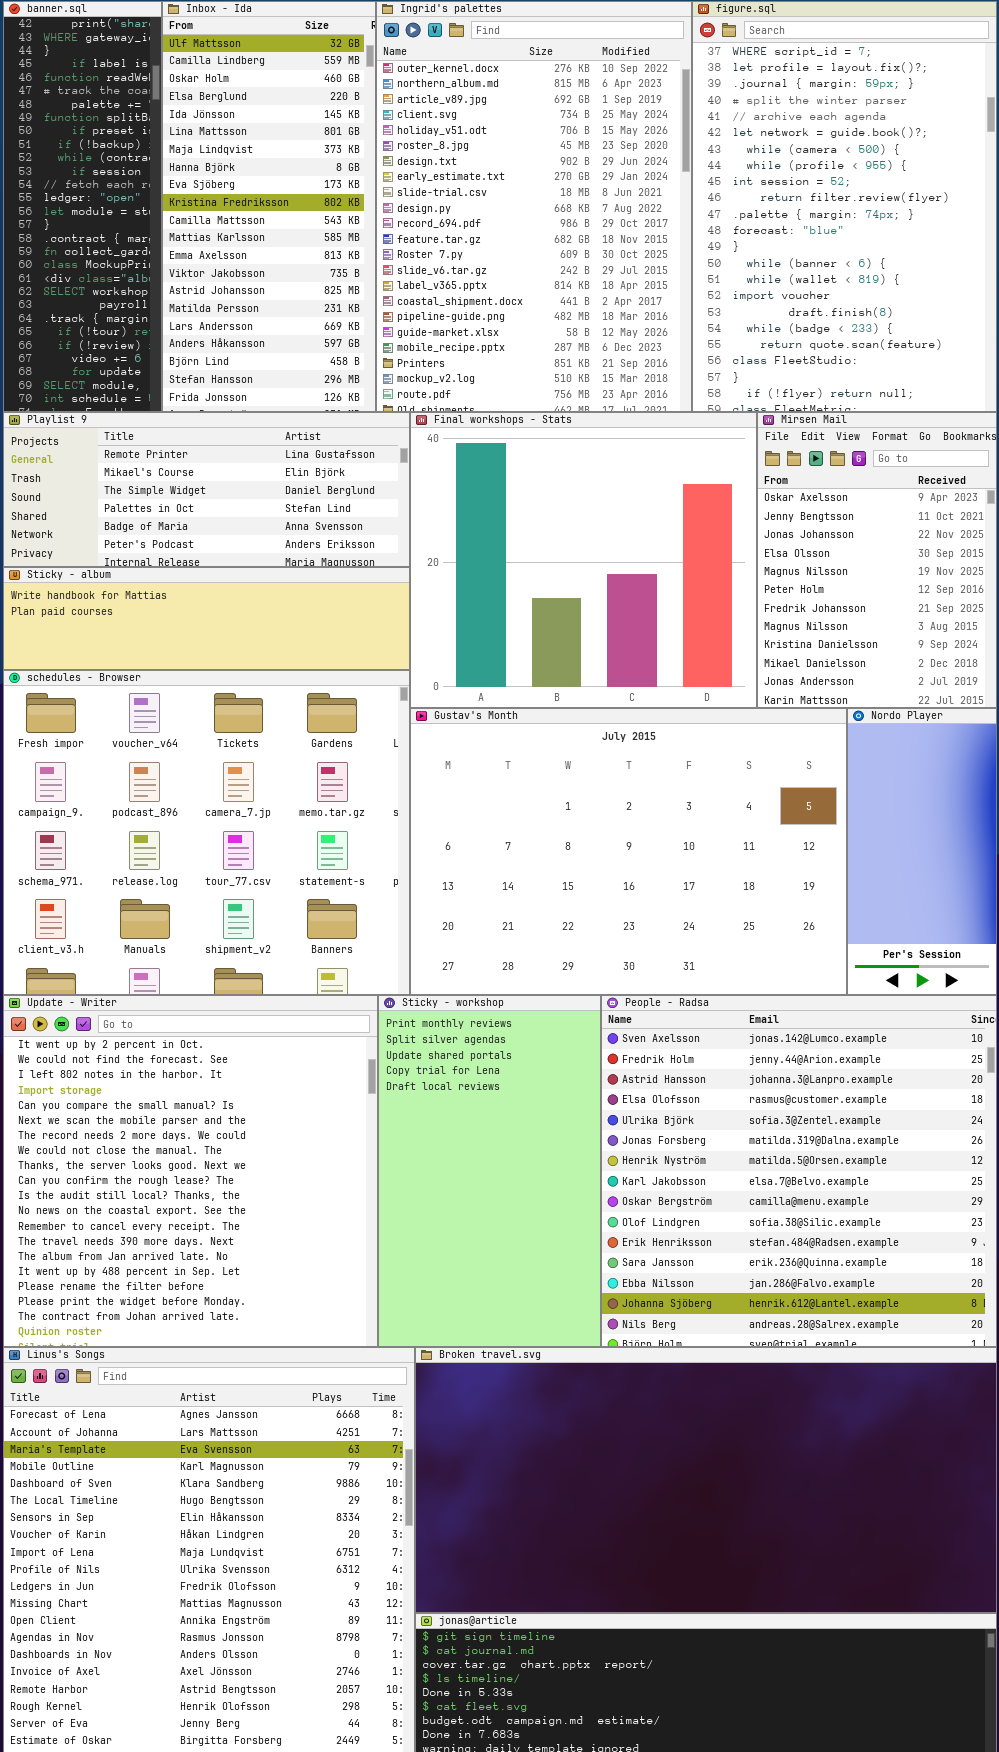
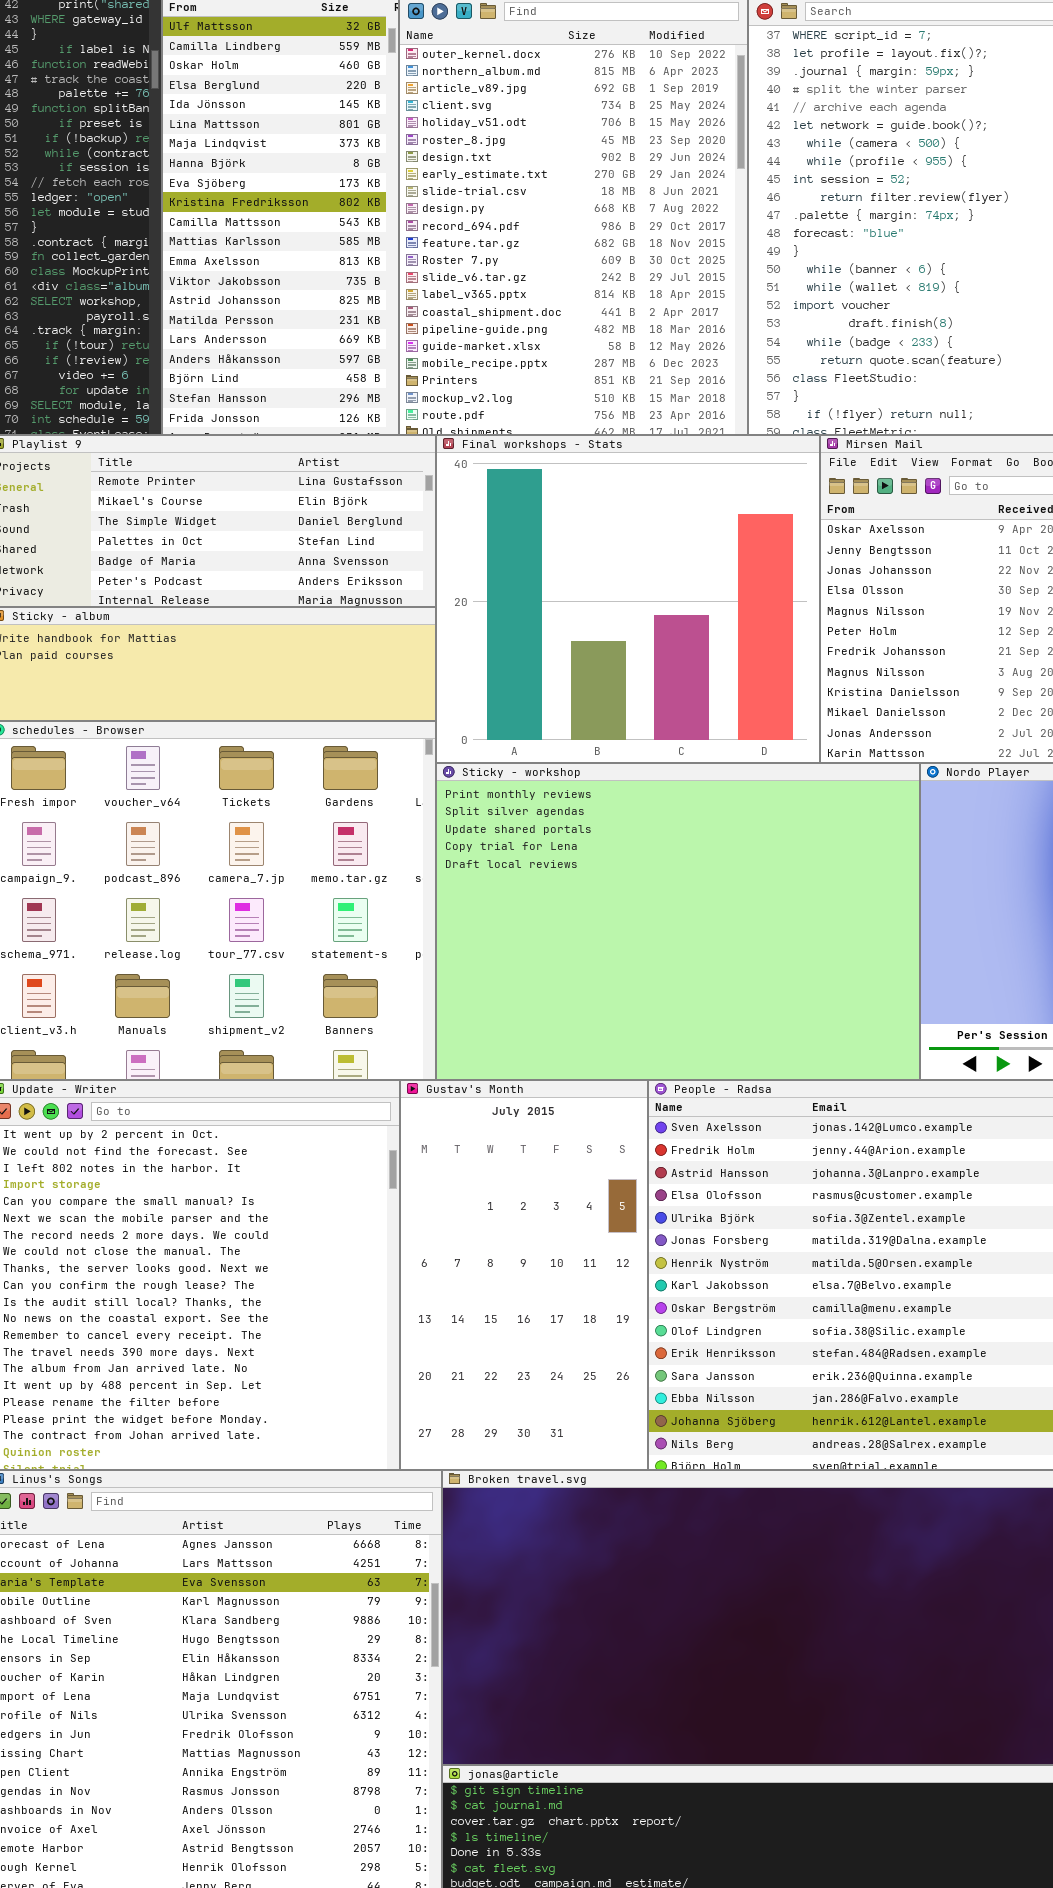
Gustav's Month: [410,708,847,995] -> [400,1080,648,1470], moved, resized
Sticky - workshop: [378,995,601,1347] -> [436,763,920,1080], moved, resized

